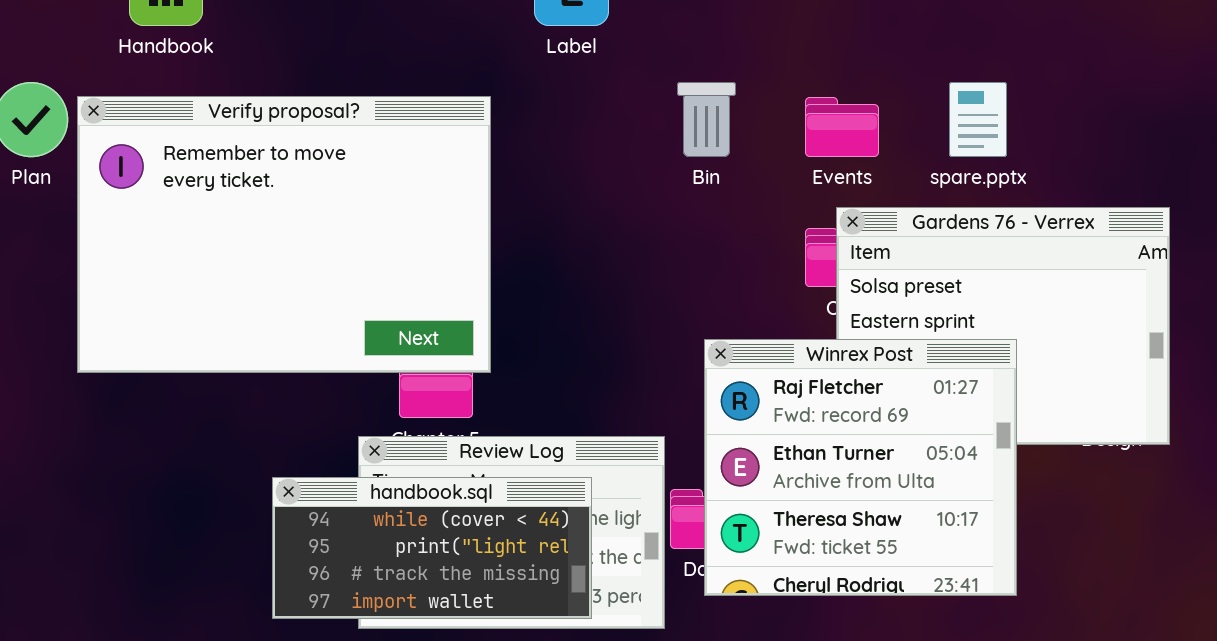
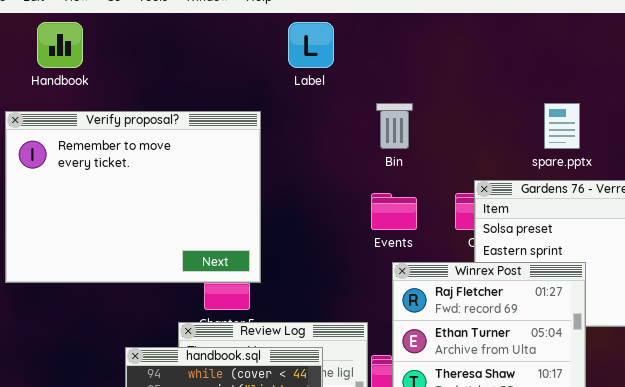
Events: [805,97,879,157] -> [371,193,417,230], moved

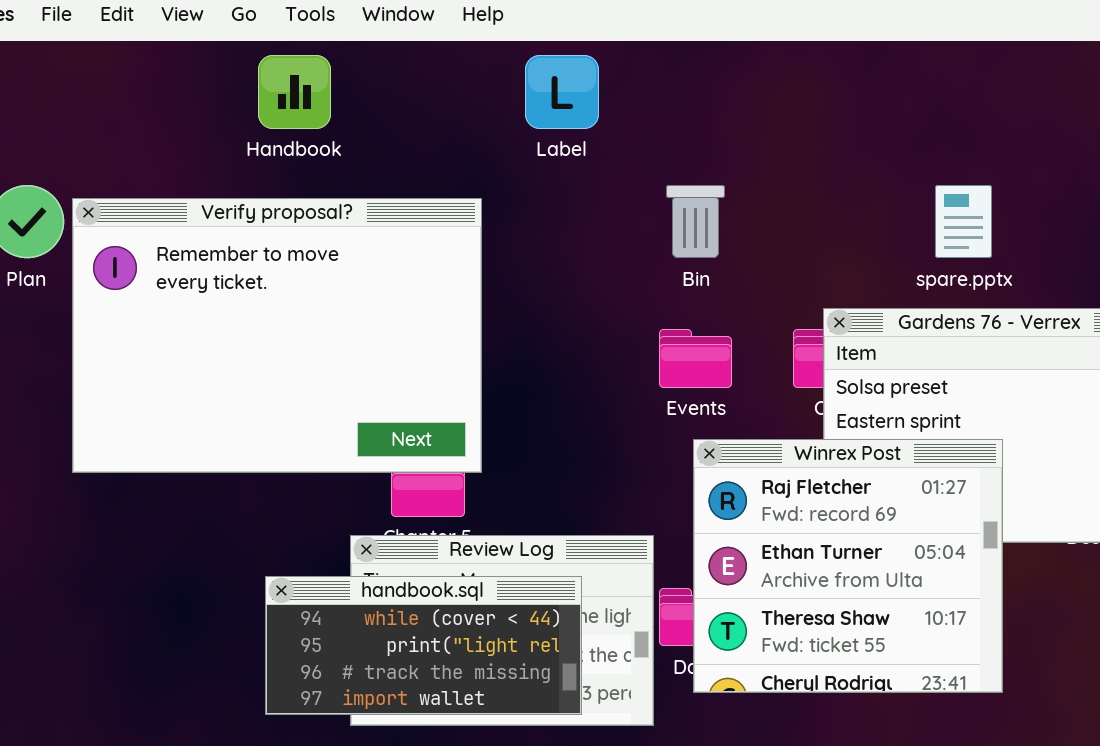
Handbook: [37,22,83,68] -> [258,55,331,129], moved

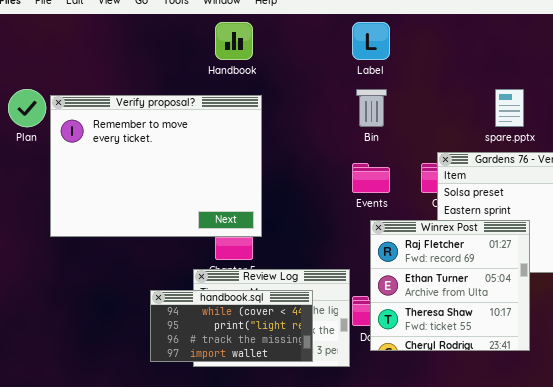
Handbook: [258,55,331,129] -> [215,22,253,60], moved
Label: [525,55,599,129] -> [352,22,390,60], moved

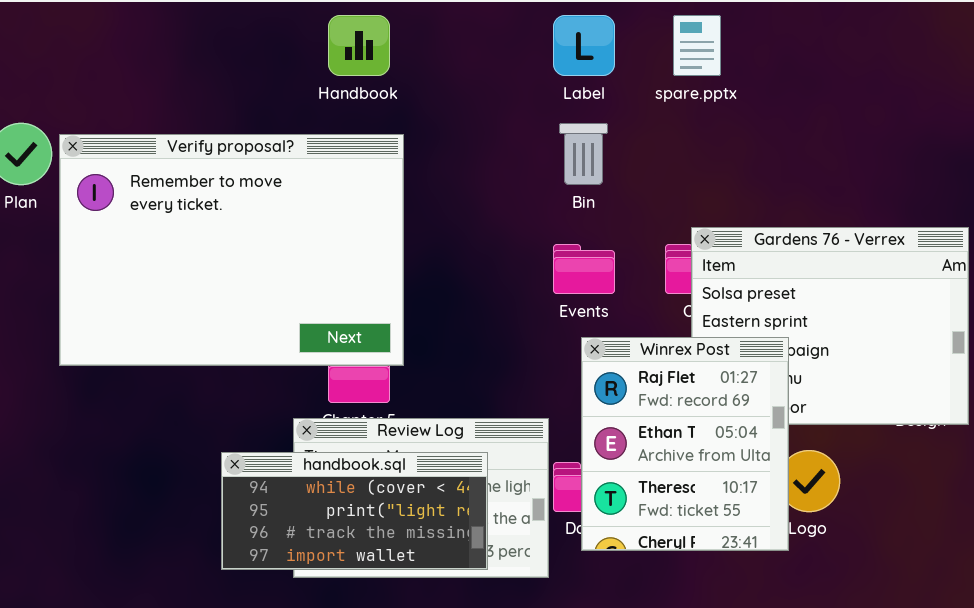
spare.pptx: [495,89,524,127] -> [673,15,721,76], moved
Winrex Post: [370,220,530,351] -> [581,337,789,551], resized

